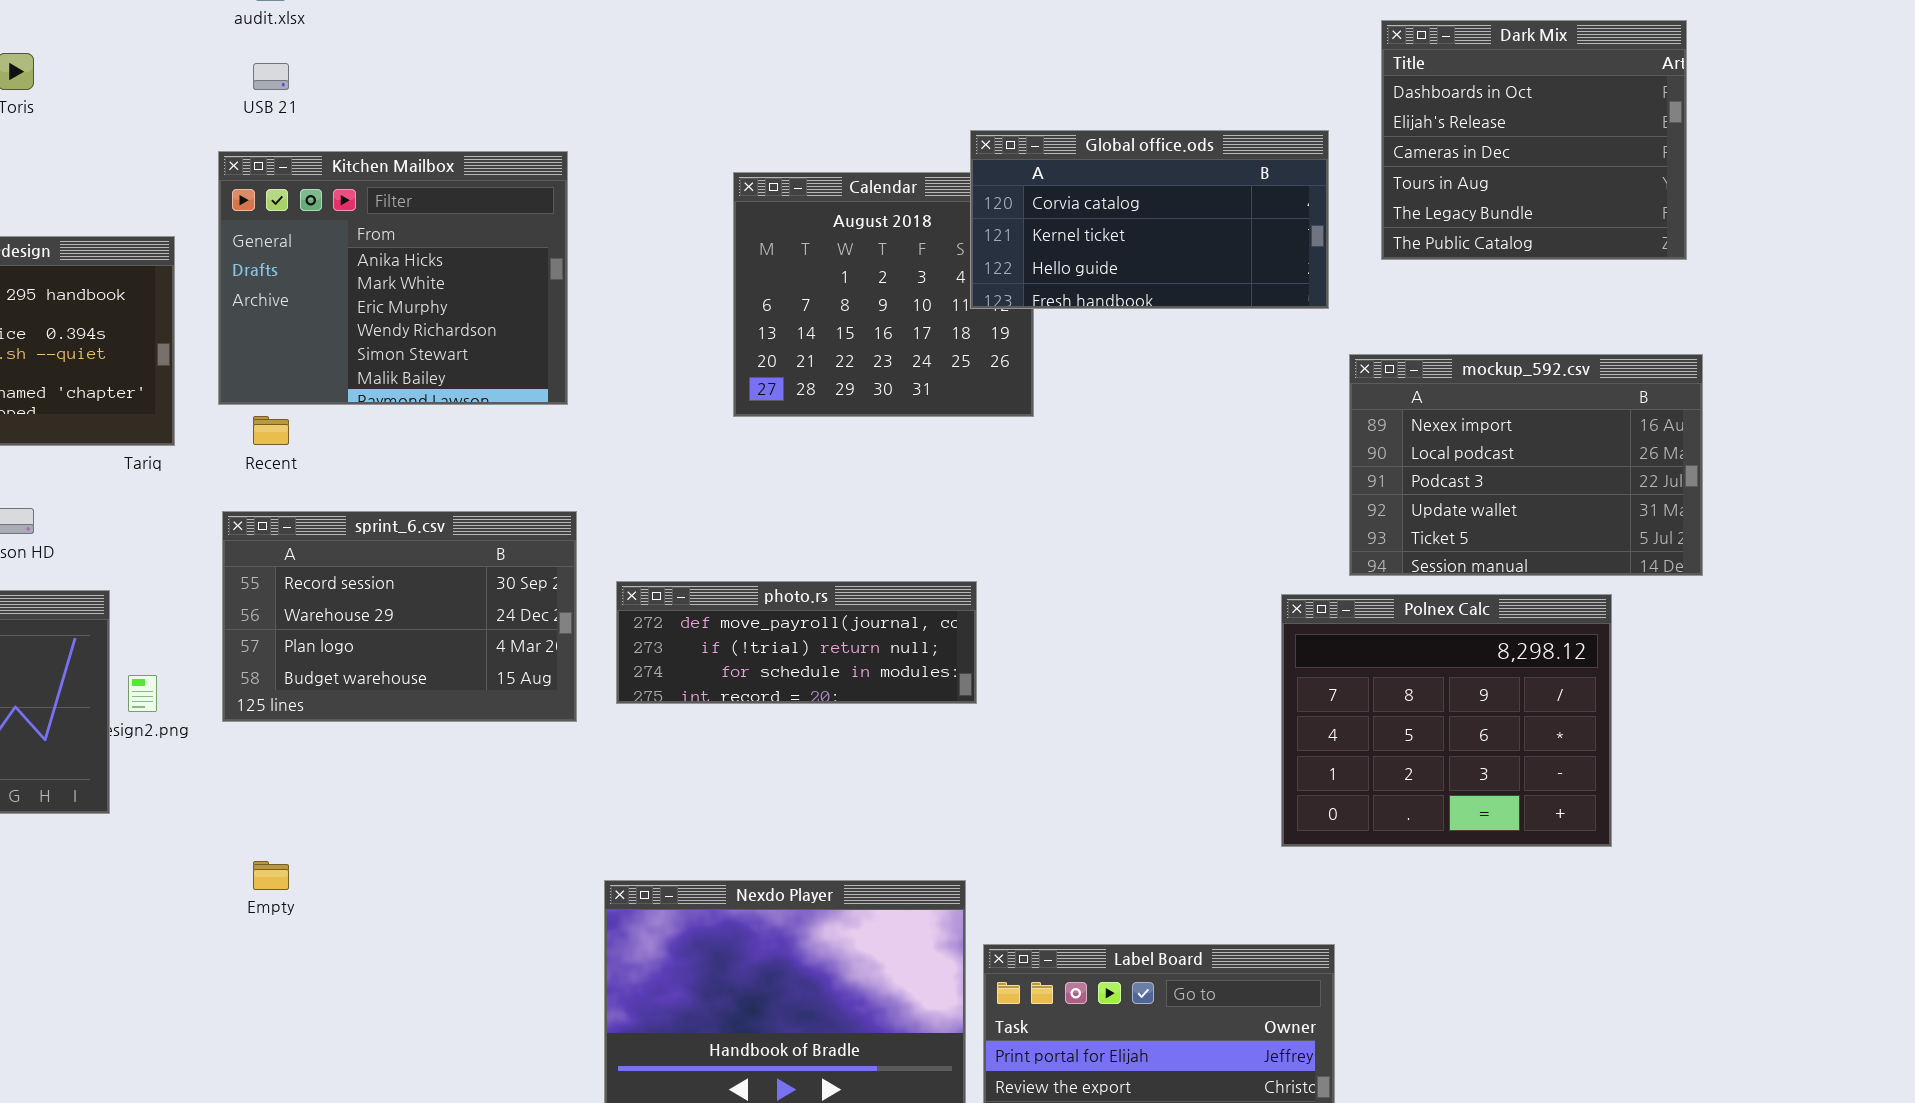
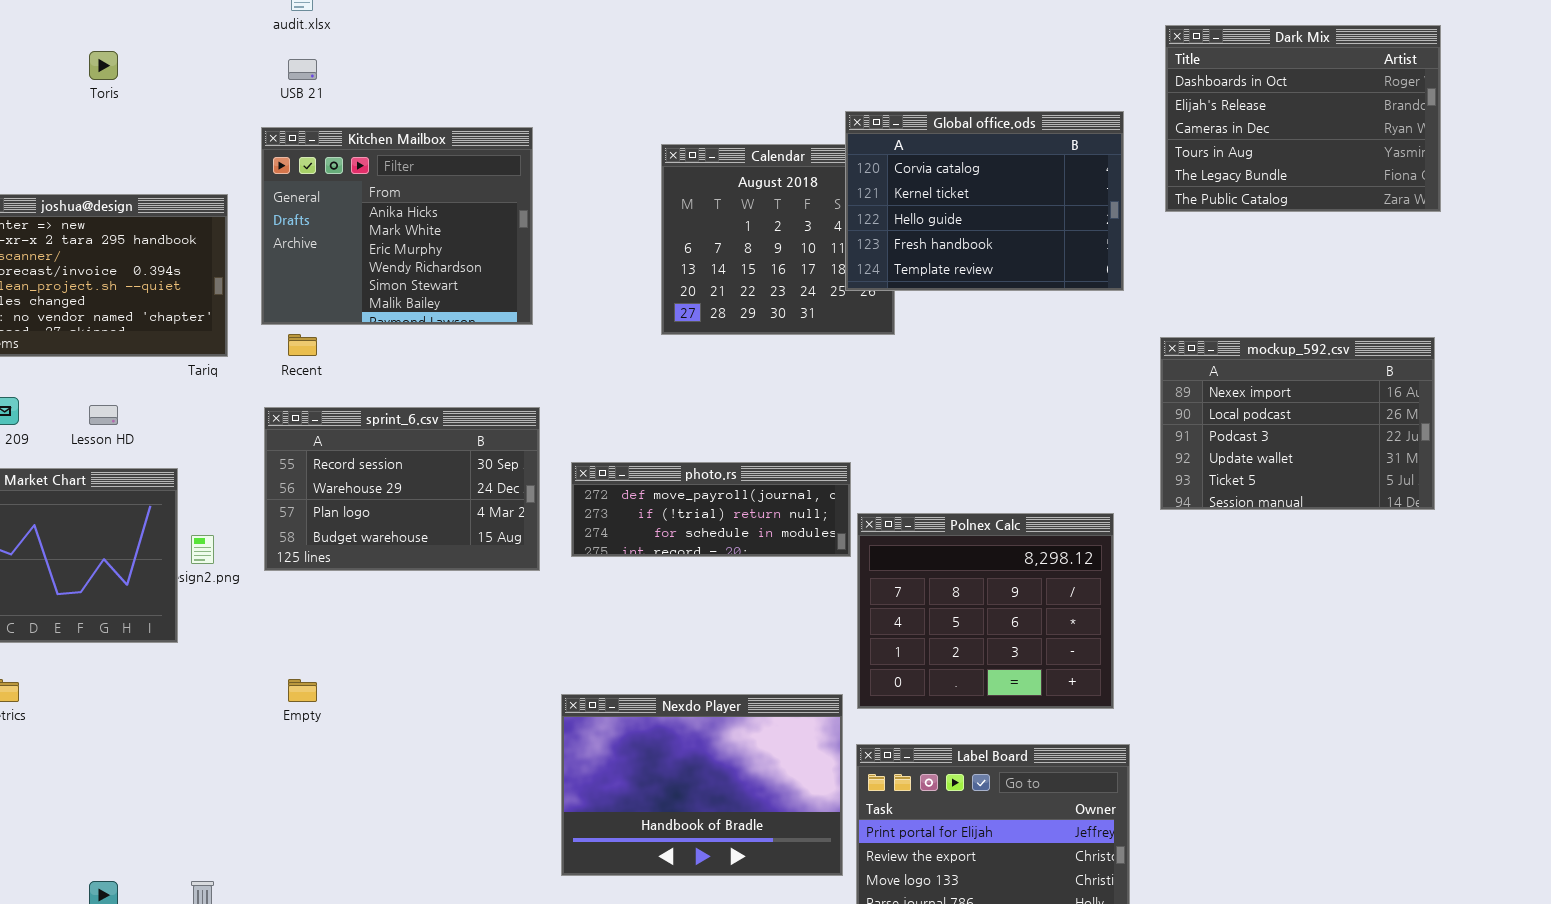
Dark Mix: [1381,20,1687,260] -> [1165,25,1441,212], resized
Global office.ods: [970,130,1329,309] -> [845,111,1124,291], resized
mockup_592.csv: [1349,354,1703,576] -> [1160,337,1435,510], moved
Polnex Calc: [1281,594,1612,847] -> [857,513,1114,709], moved

